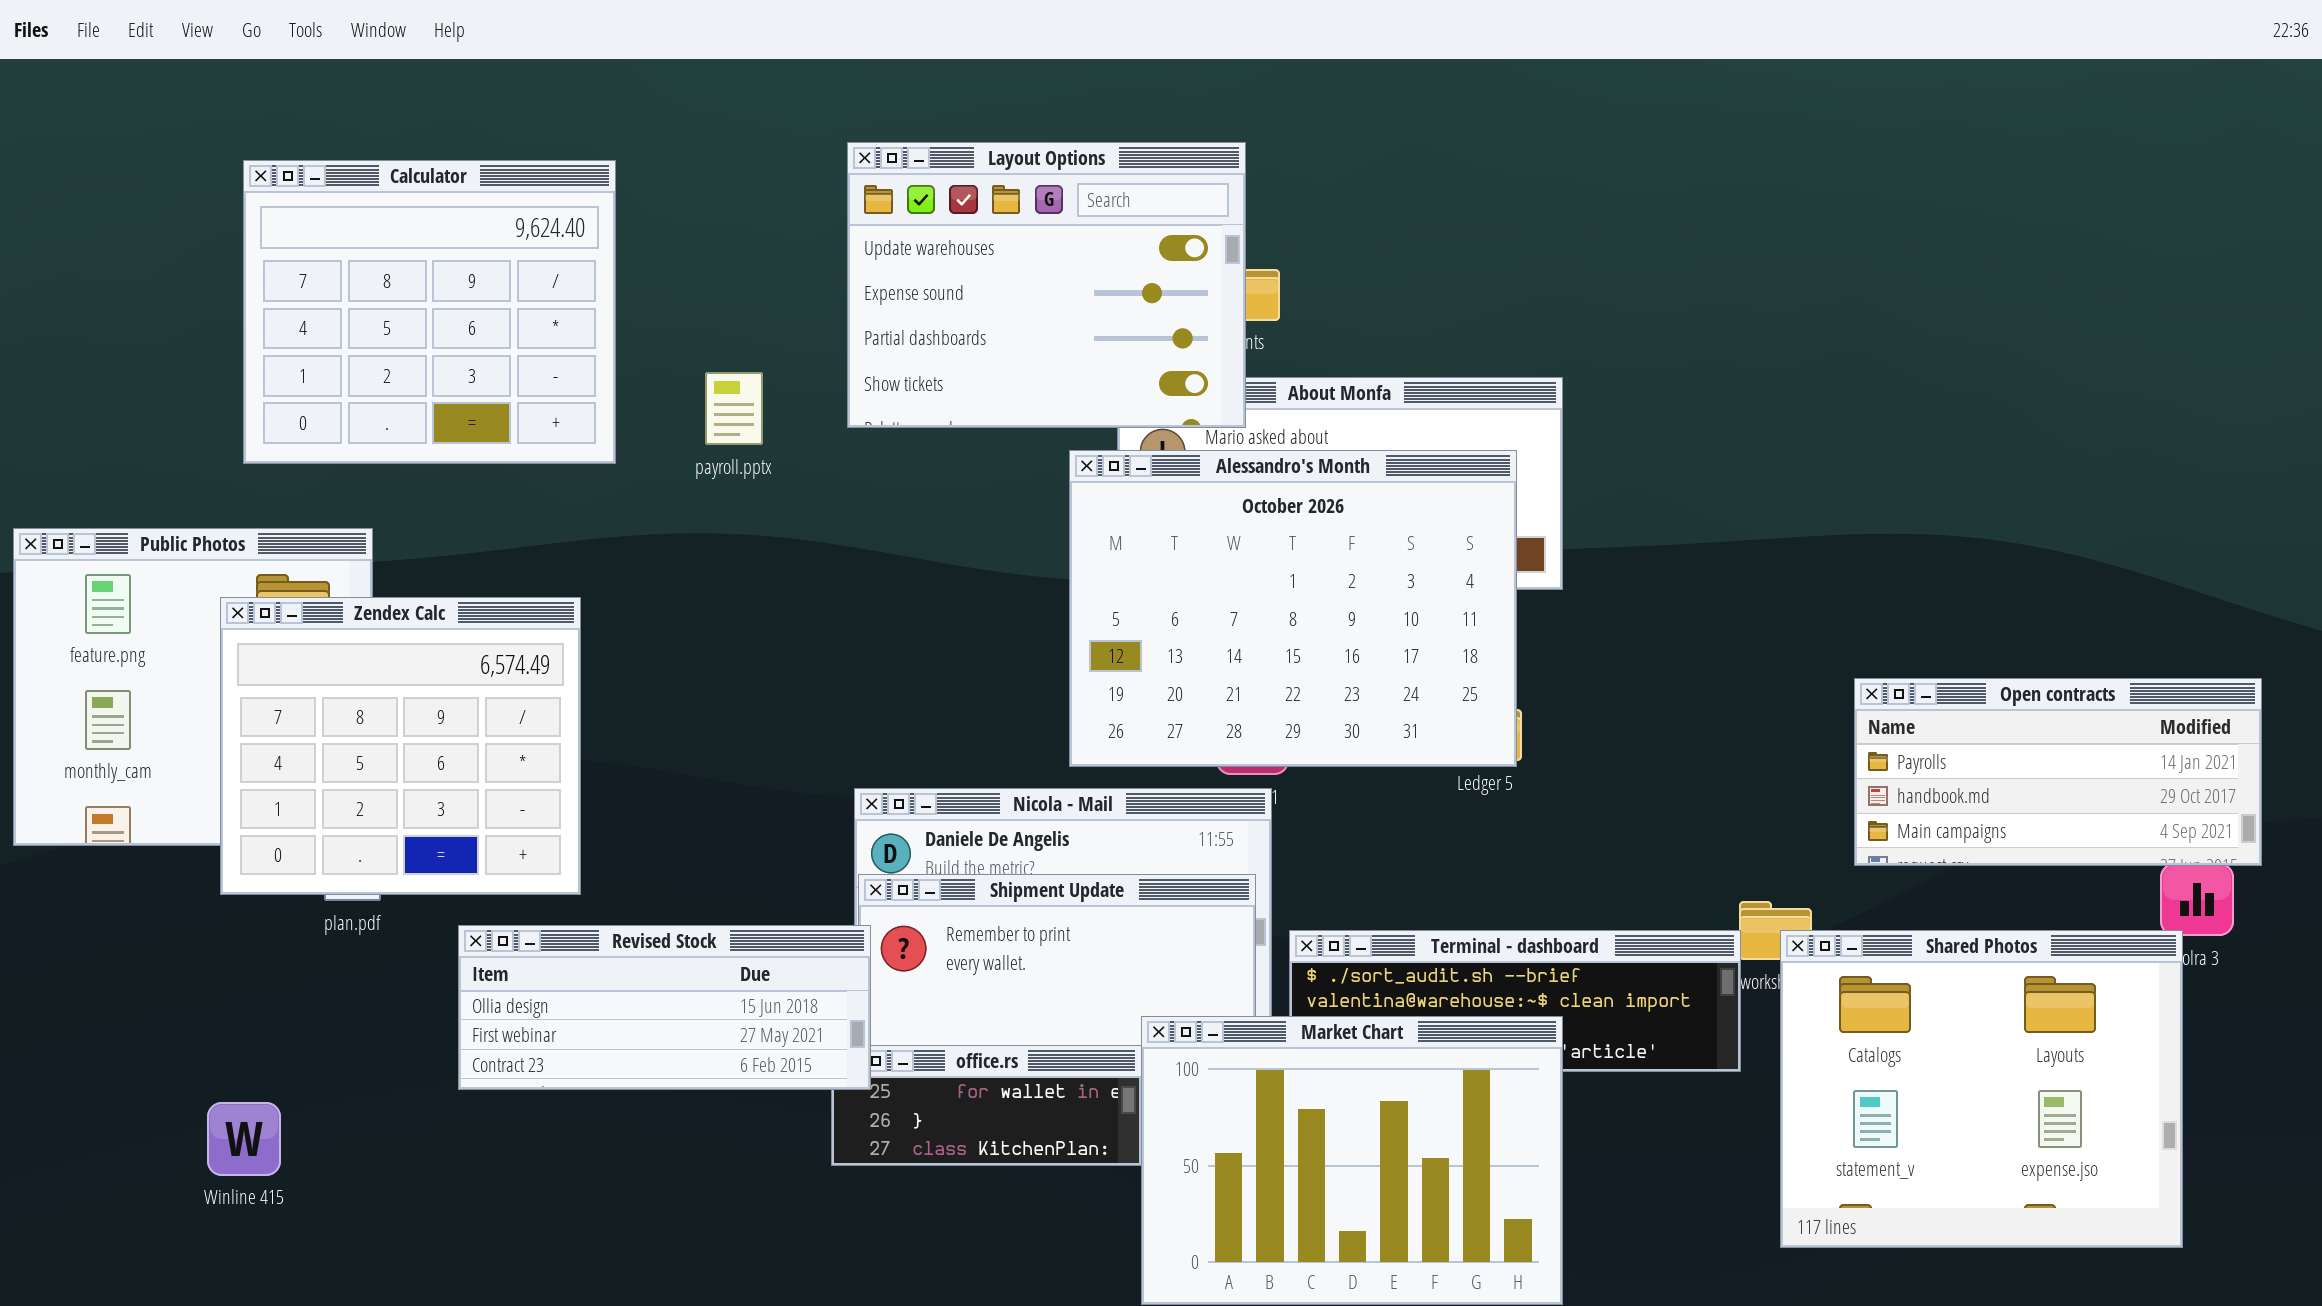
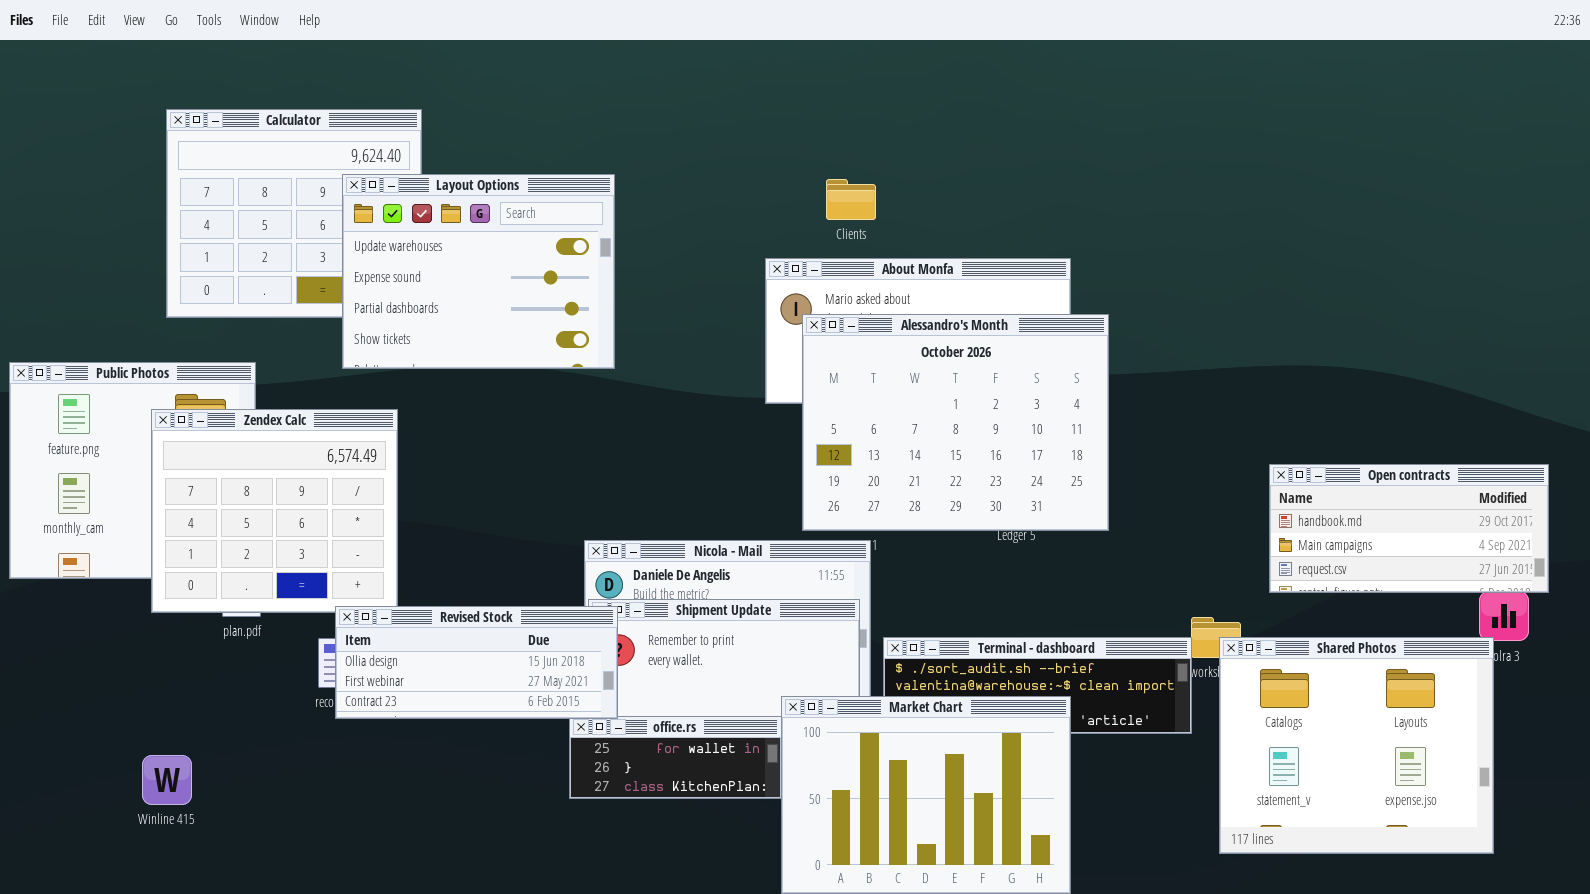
Layout Options: [847,142,1246,428] -> [342,174,615,369], moved
Alessandro's Month: [1069,450,1517,767] -> [802,314,1109,531], moved
Open contracts: [1854,678,2262,866] -> [1269,464,1549,593], scrolled down 1 row
Revised Stock: [458,925,871,1090] -> [335,606,618,719], moved

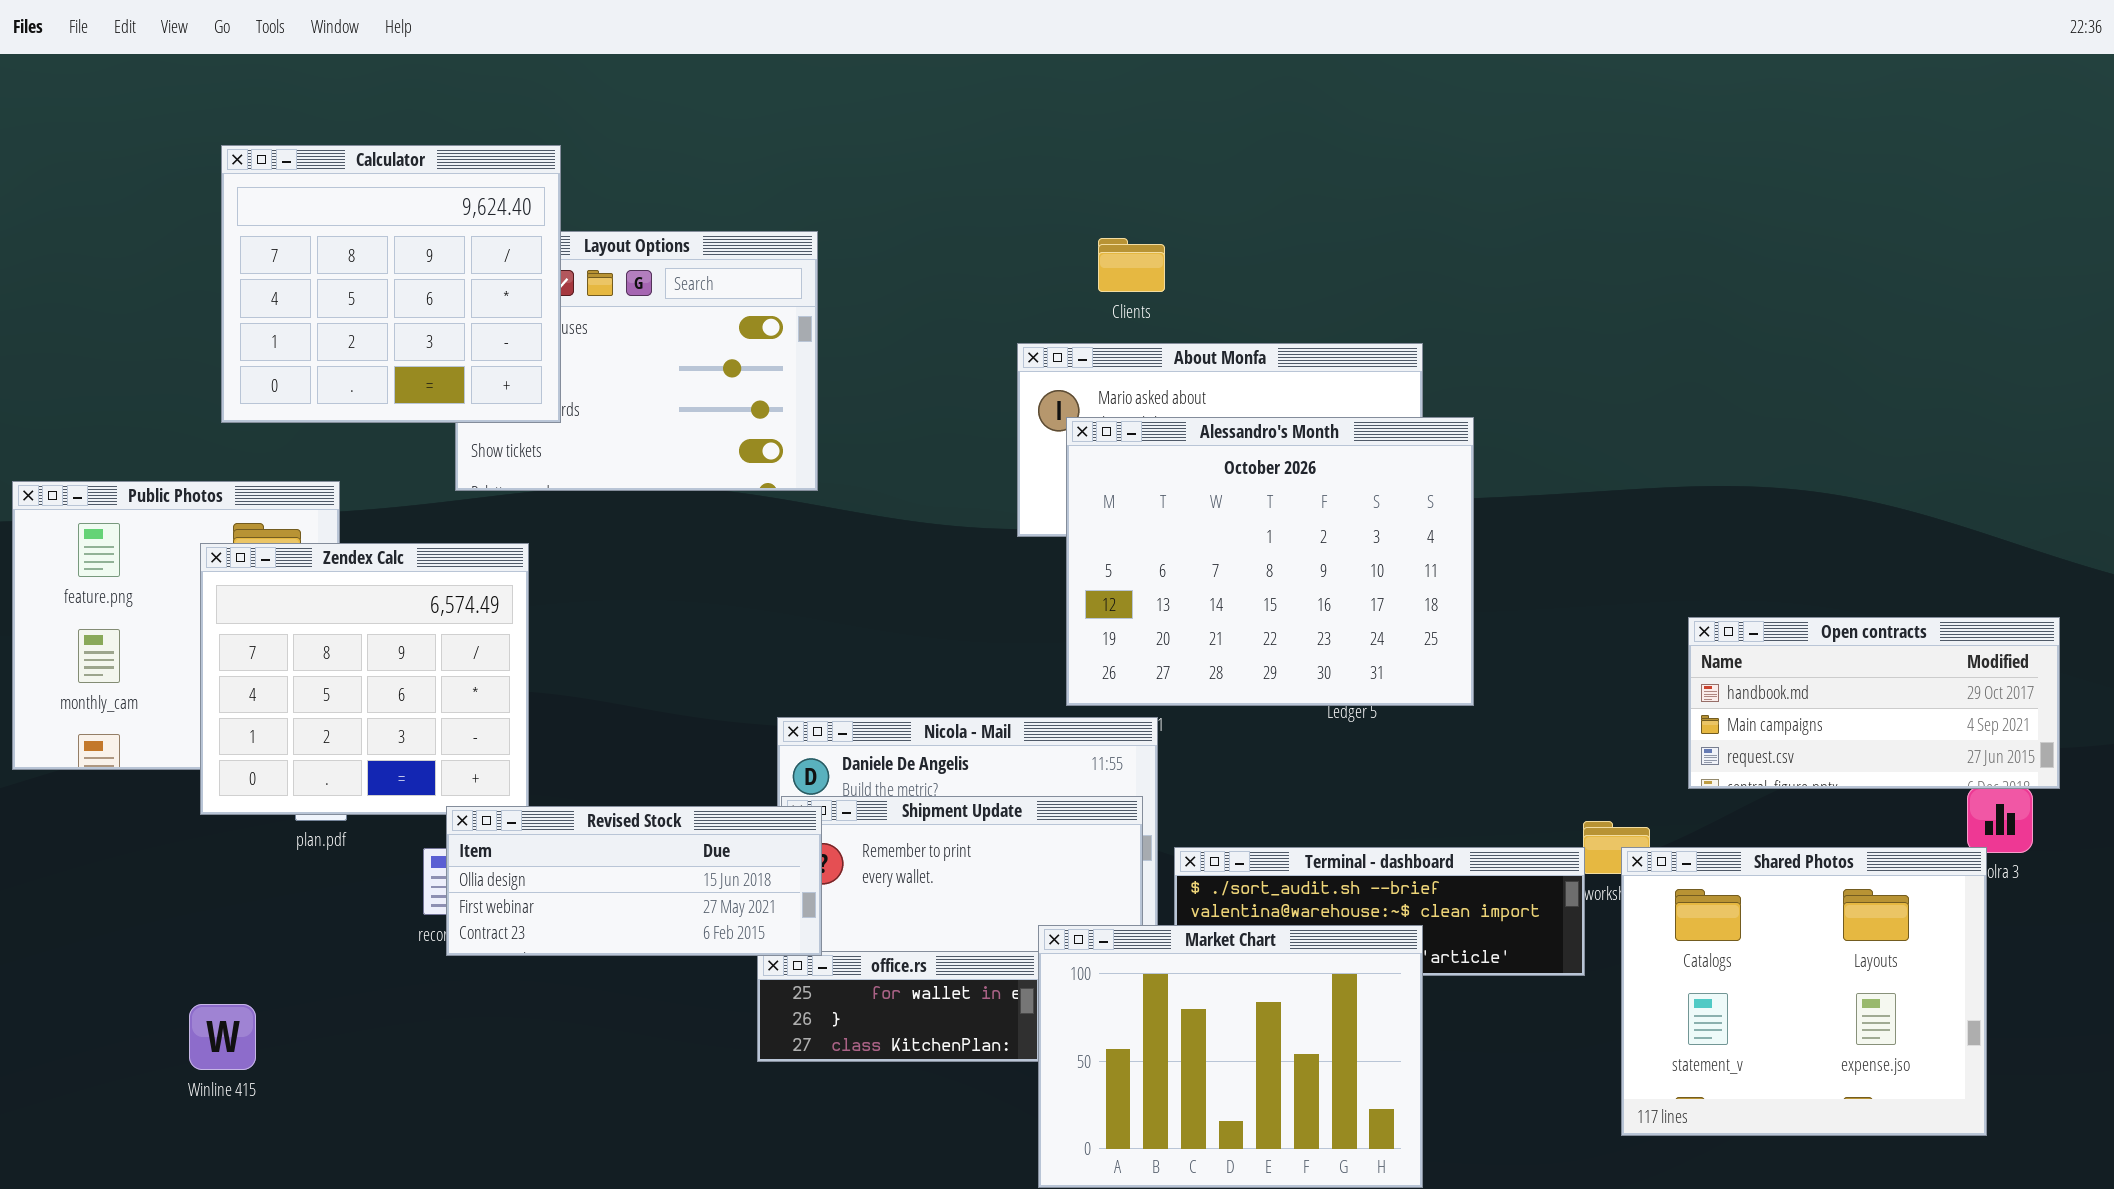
Calculator: [166,109,422,318] -> [221,145,561,423], raised

